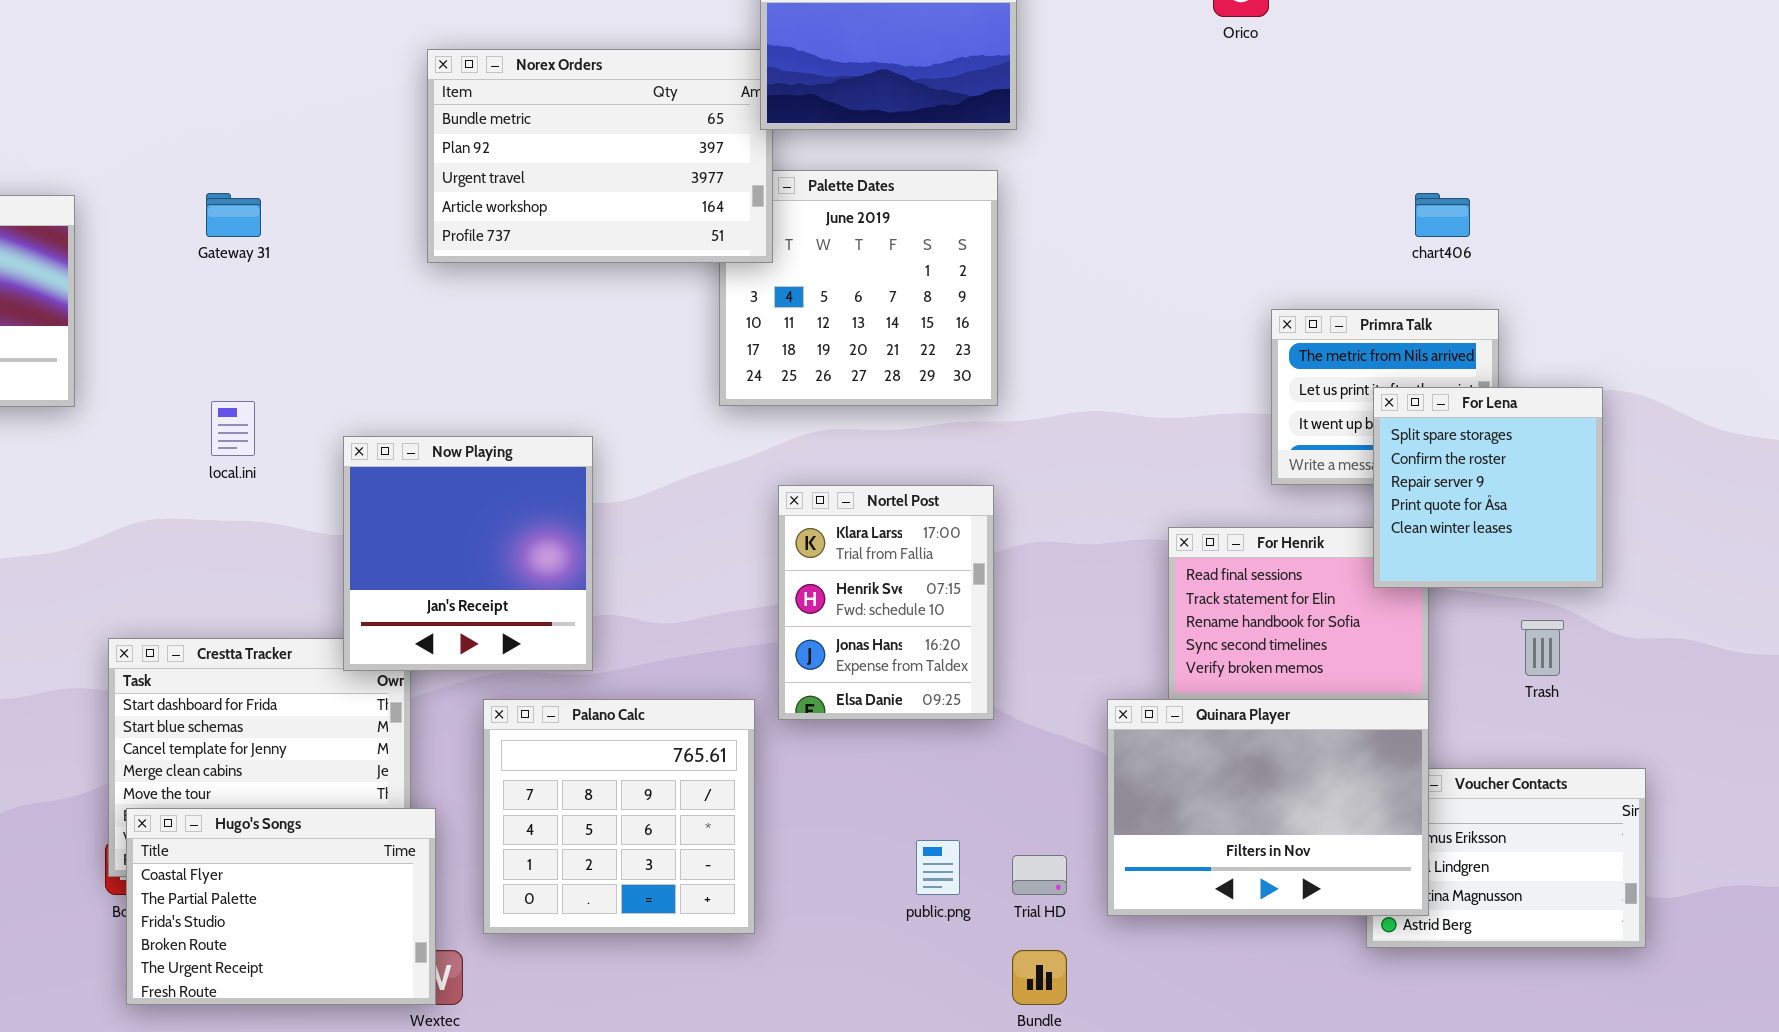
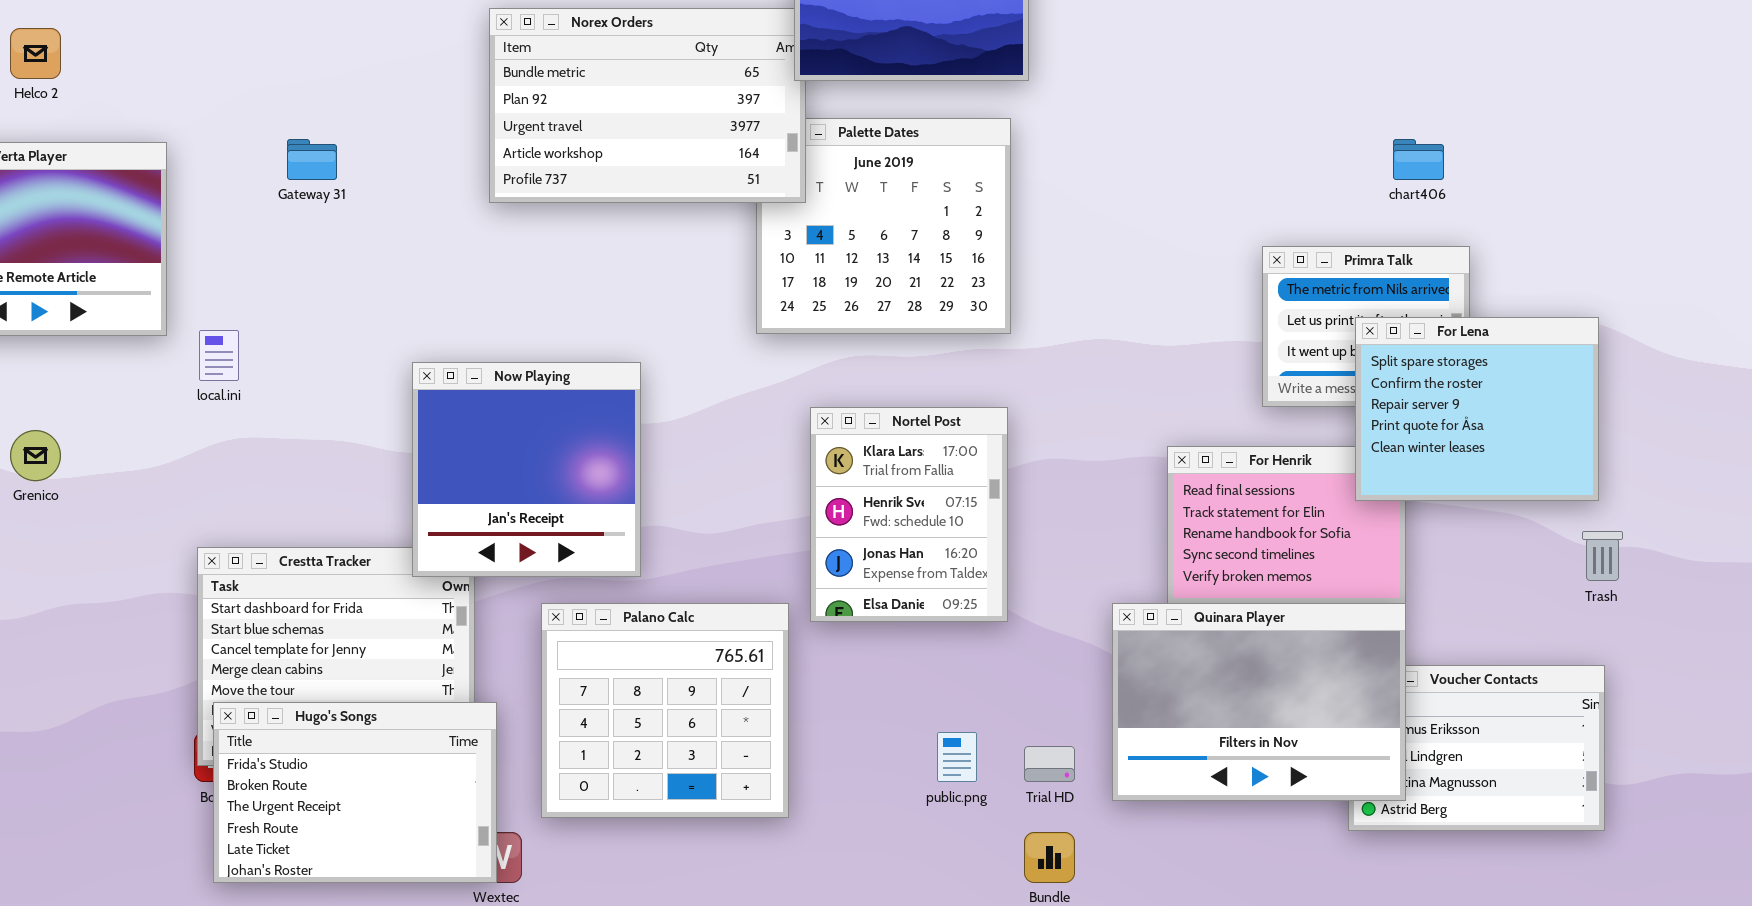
For Lena: [1373,387,1603,588] -> [1355,317,1599,501], resized
local.ini: [211,401,255,456] -> [199,330,239,381], moved
Trash: [1521,620,1564,676] -> [1582,531,1623,581], moved
Hugo's Songs: [126,808,436,1005] -> [213,702,497,883], scrolled down 2 rows

